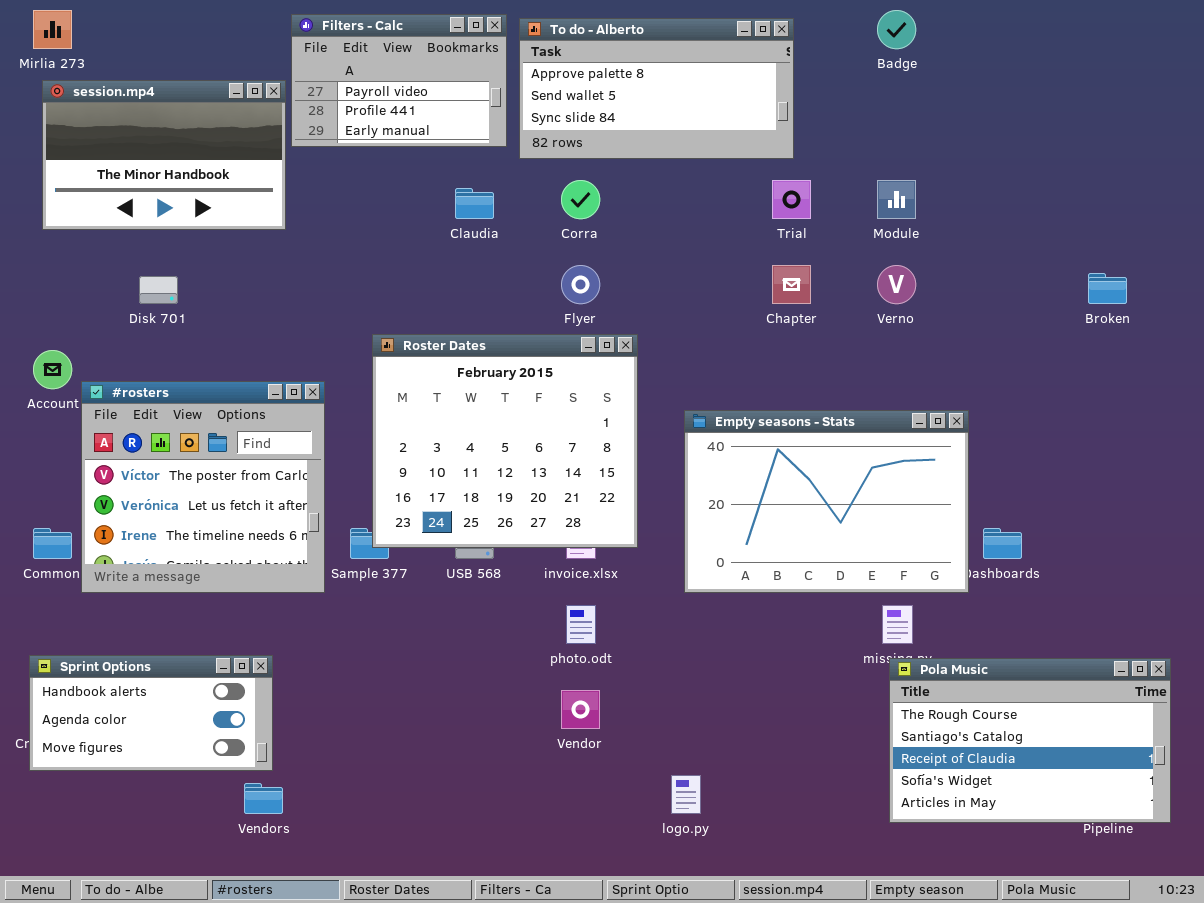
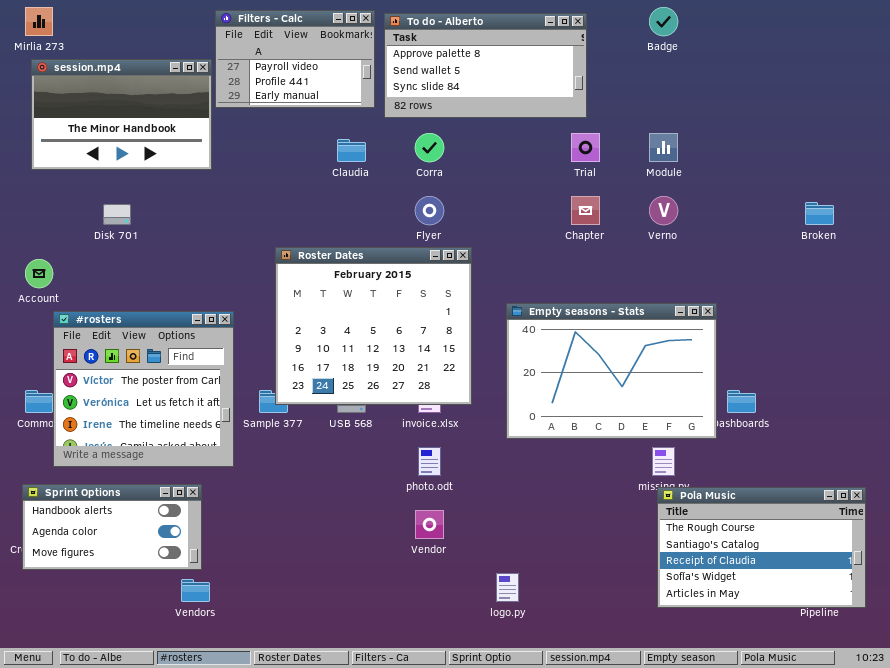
#rosters: [81,381,325,593] -> [53,311,234,467], moved

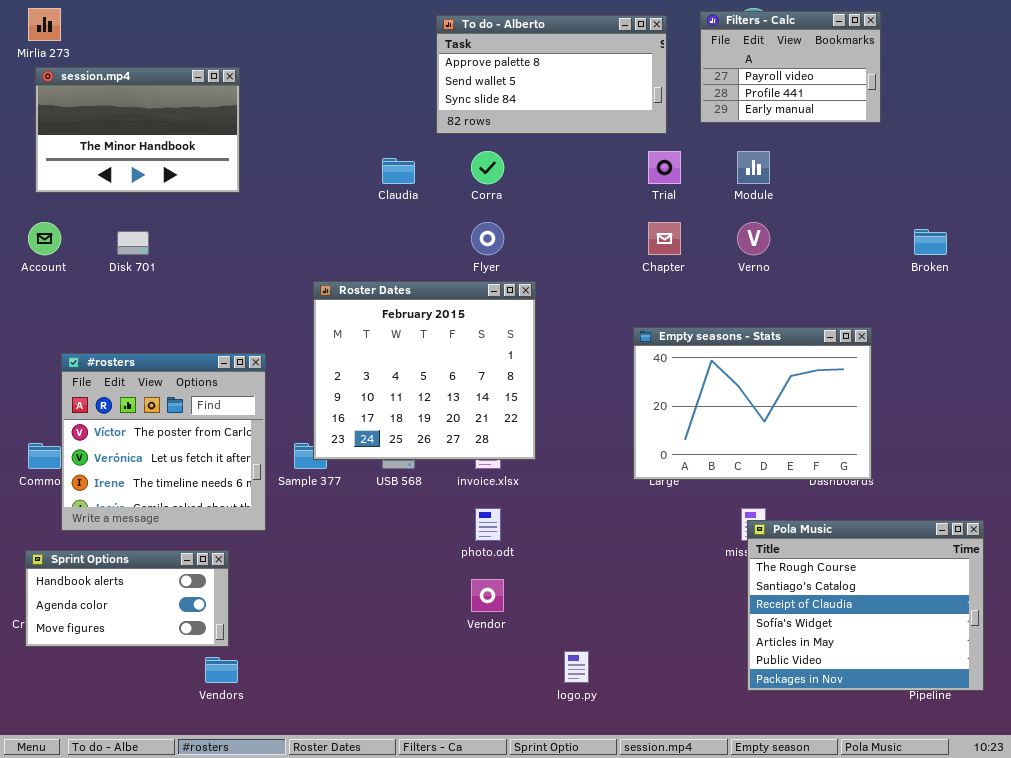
Filters - Calc: [215,10,375,108] -> [700,11,881,123], moved
Account: [25,259,53,288] -> [28,222,61,255], moved
Empty seasons - Stats: [506,303,717,439] -> [633,327,872,480], moved
Pola Music: [657,487,866,608] -> [747,520,984,691], resized

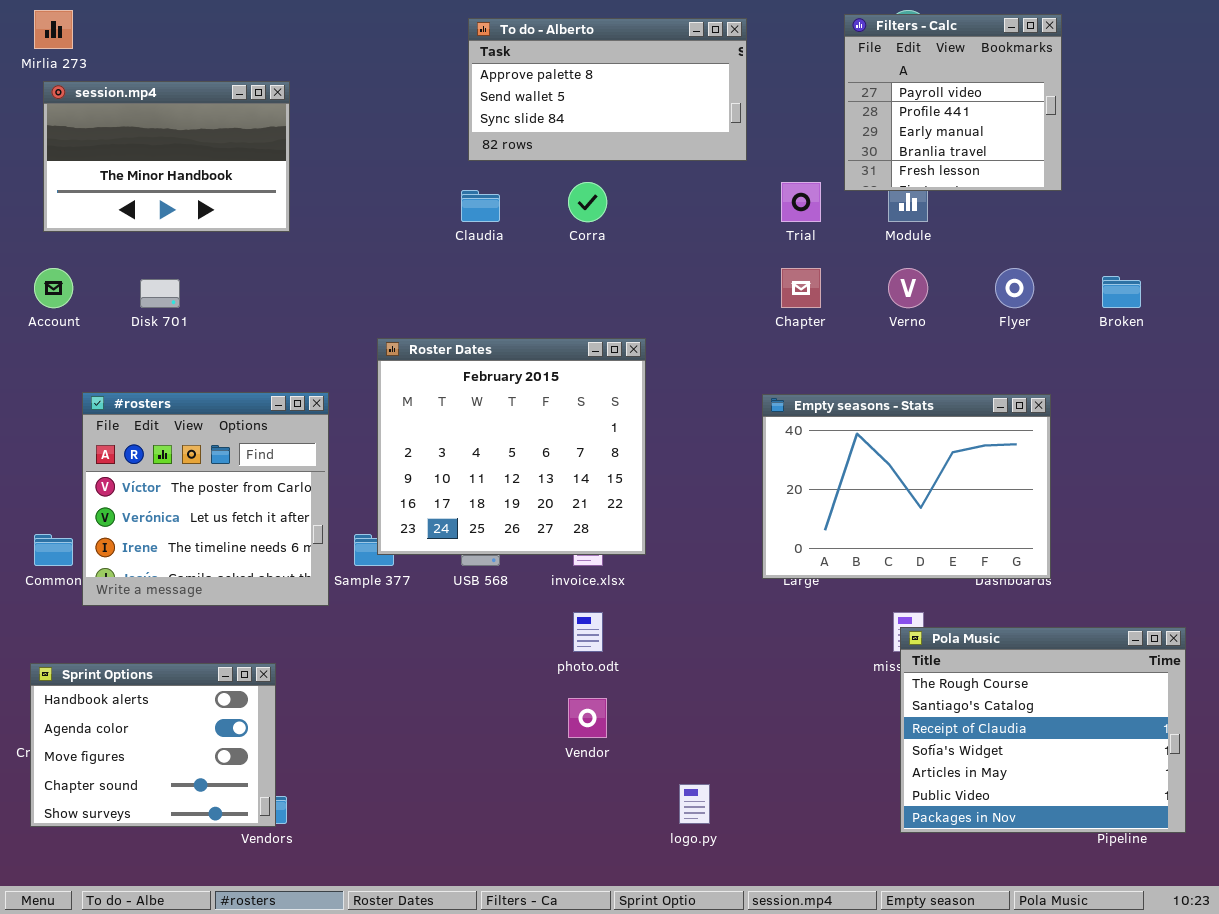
Filters - Calc: [700,11,881,123] -> [844,14,1062,191], resized
To do - Alberto: [436,15,667,134] -> [468,18,747,161], moved
Flyer: [471,222,504,255] -> [995,268,1034,308], moved
#rosters: [61,353,266,531] -> [82,392,329,606], moved
Sprint Options: [25,550,229,647] -> [30,663,276,827], resized

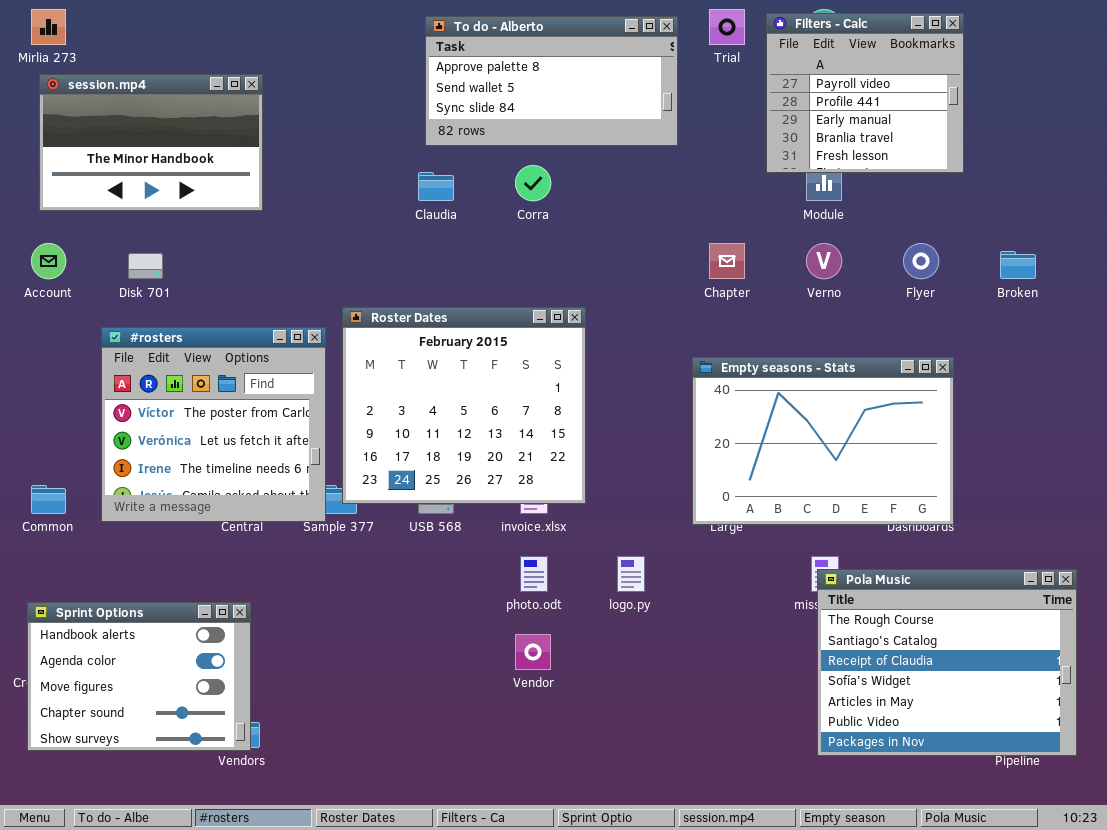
Trial: [781,182,821,222] -> [709,9,745,45], moved
#rosters: [82,392,329,606] -> [101,327,326,522], moved
logo.py: [679,784,710,824] -> [617,556,645,592], moved

